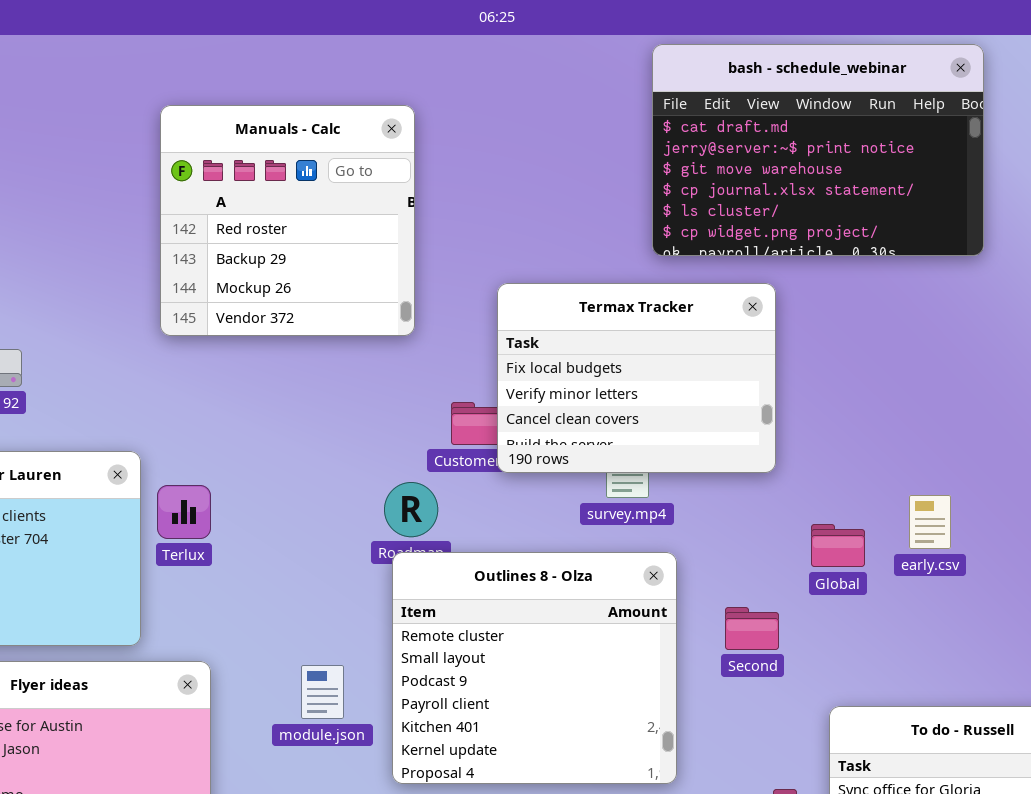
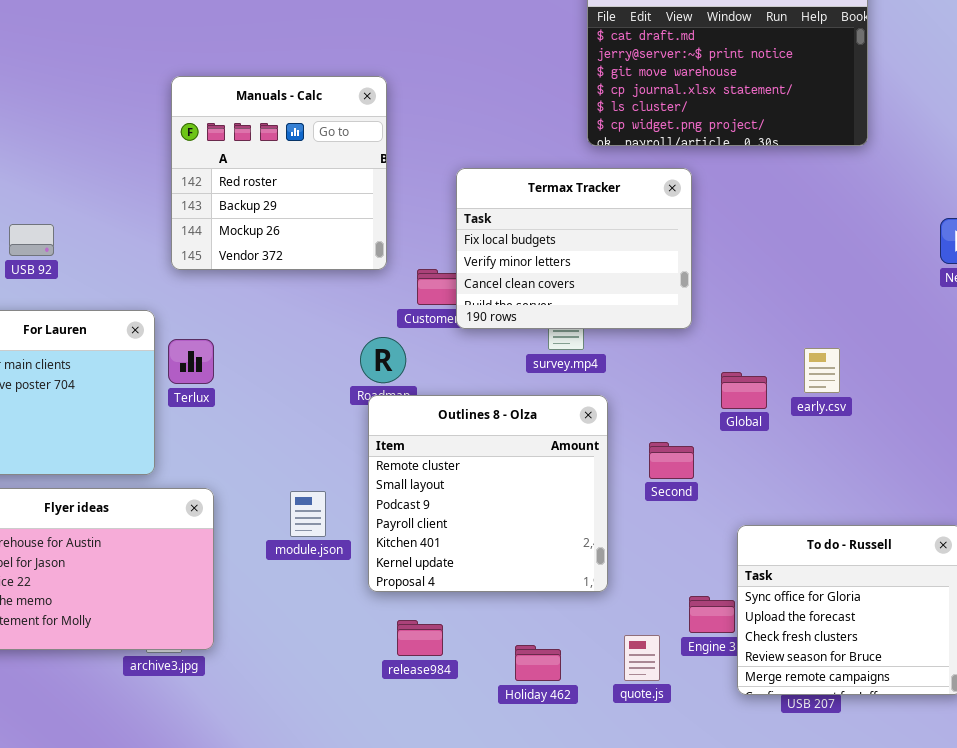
Manuals - Calc: [160,105,415,336] -> [171,76,387,270], moved

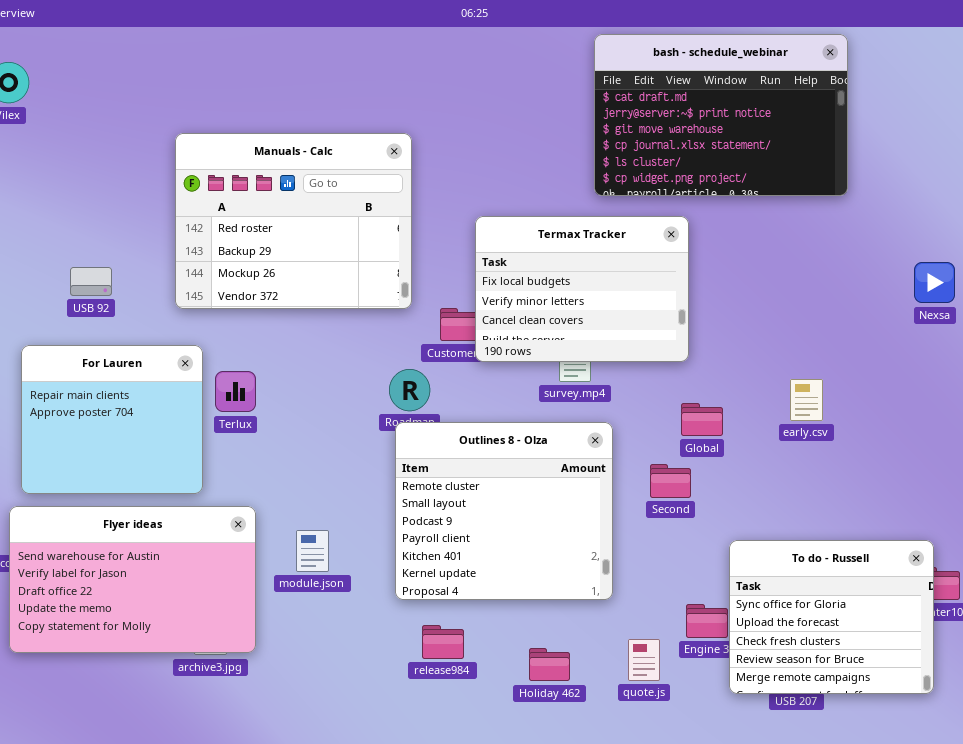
Manuals - Calc: [171,76,387,270] -> [175,133,412,309], resized
Global: [721,372,767,409] -> [681,403,723,436], moved
module.json: [290,491,326,537] -> [296,530,329,572], moved

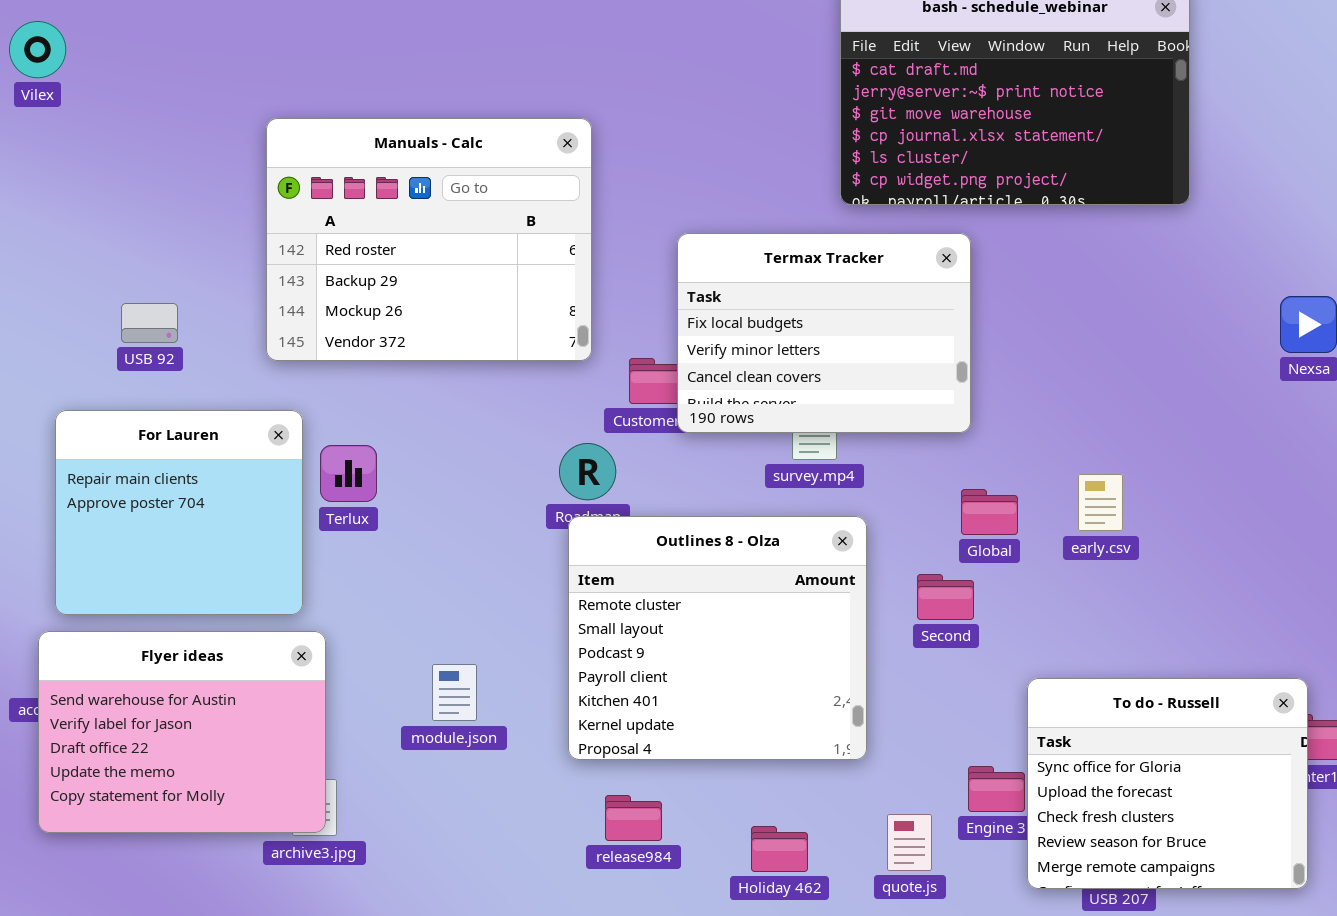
early.csv: [790,379,823,421] -> [1078,474,1123,531], moved
Flyer ideas: [9,506,256,653] -> [38,631,326,833], resized

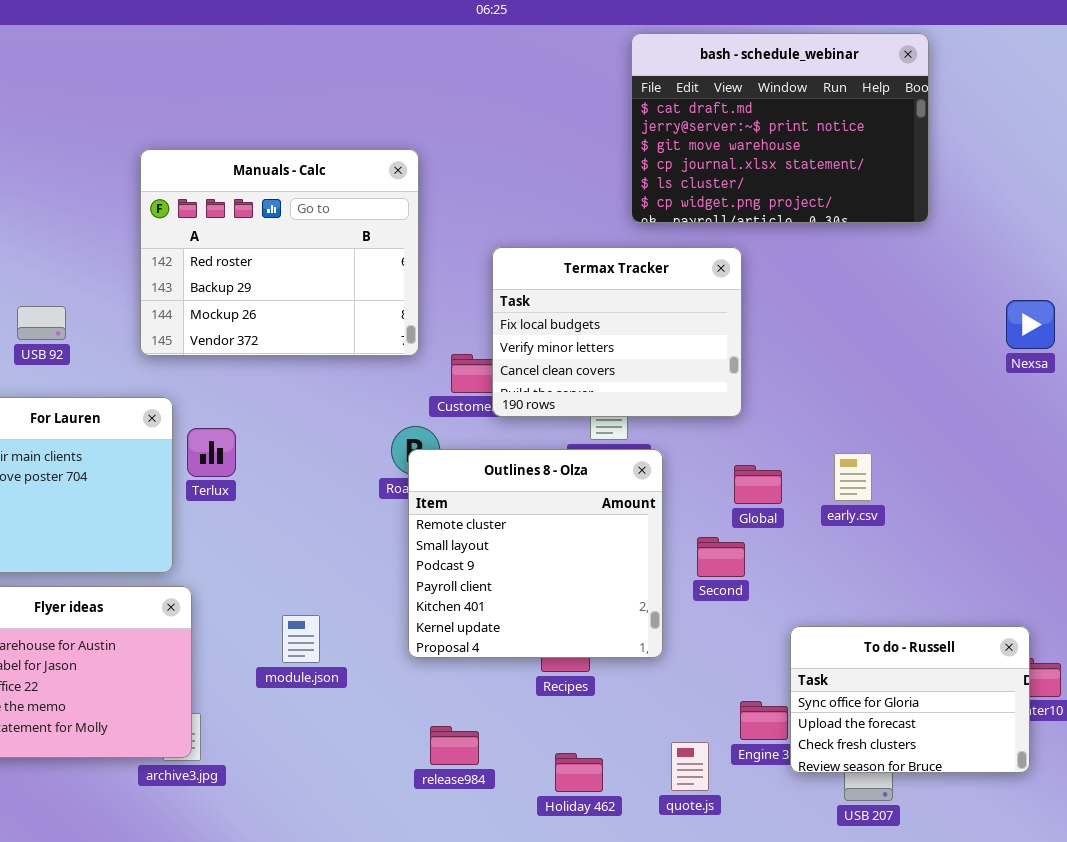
Outlines 8 - Olza: [568,516,867,760] -> [408,449,663,658], moved
To do - Russell: [1027,678,1308,889] -> [790,626,1030,773], resized

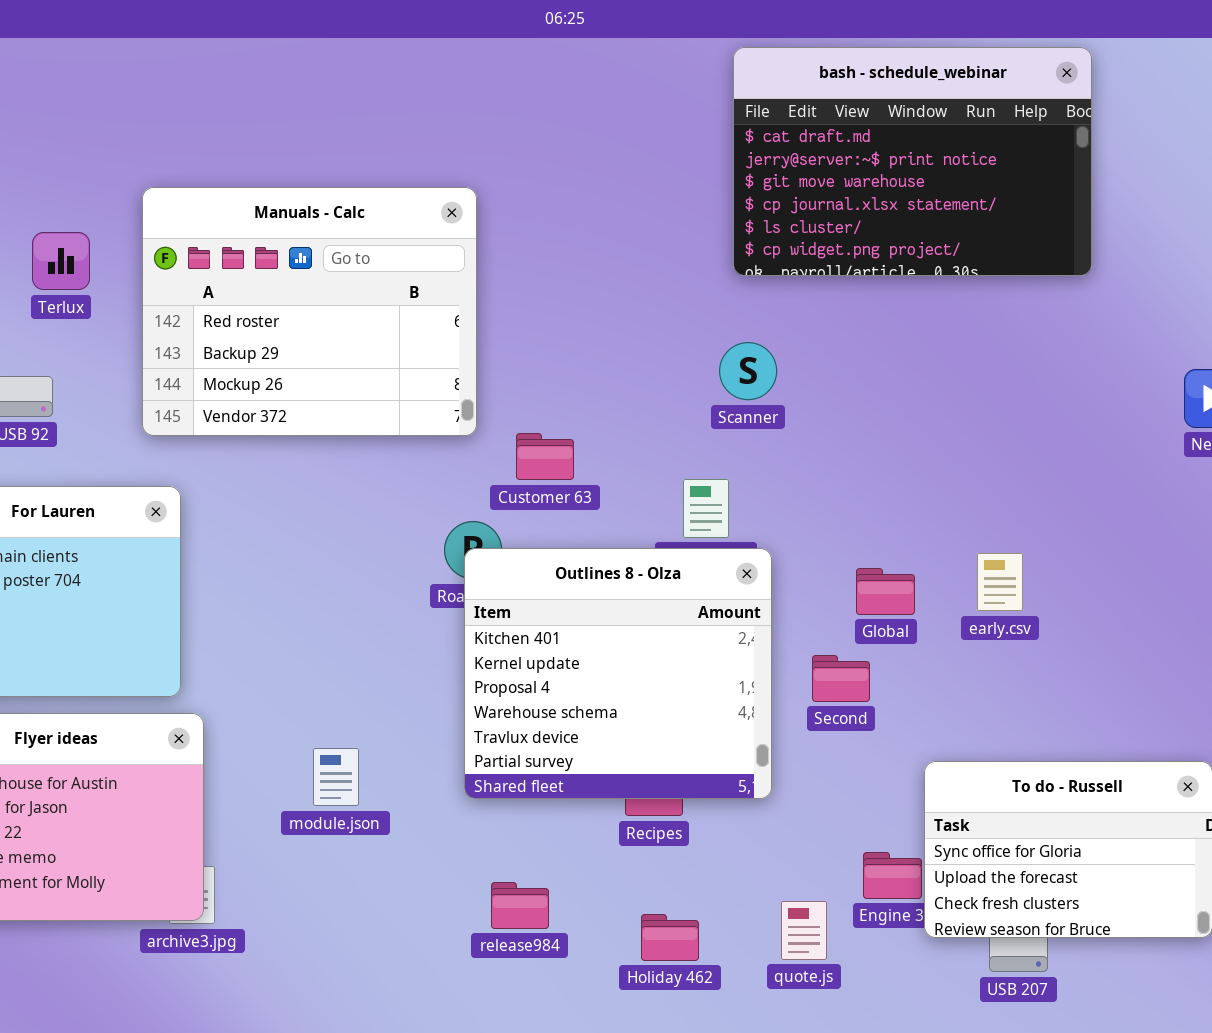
Termax Tracker: [492,247,742,417] -> none, closed
Terlux: [187,428,236,477] -> [32,232,90,290], moved
Outlines 8 - Olza: [408,449,663,658] -> [464,548,772,799], scrolled down 4 rows

